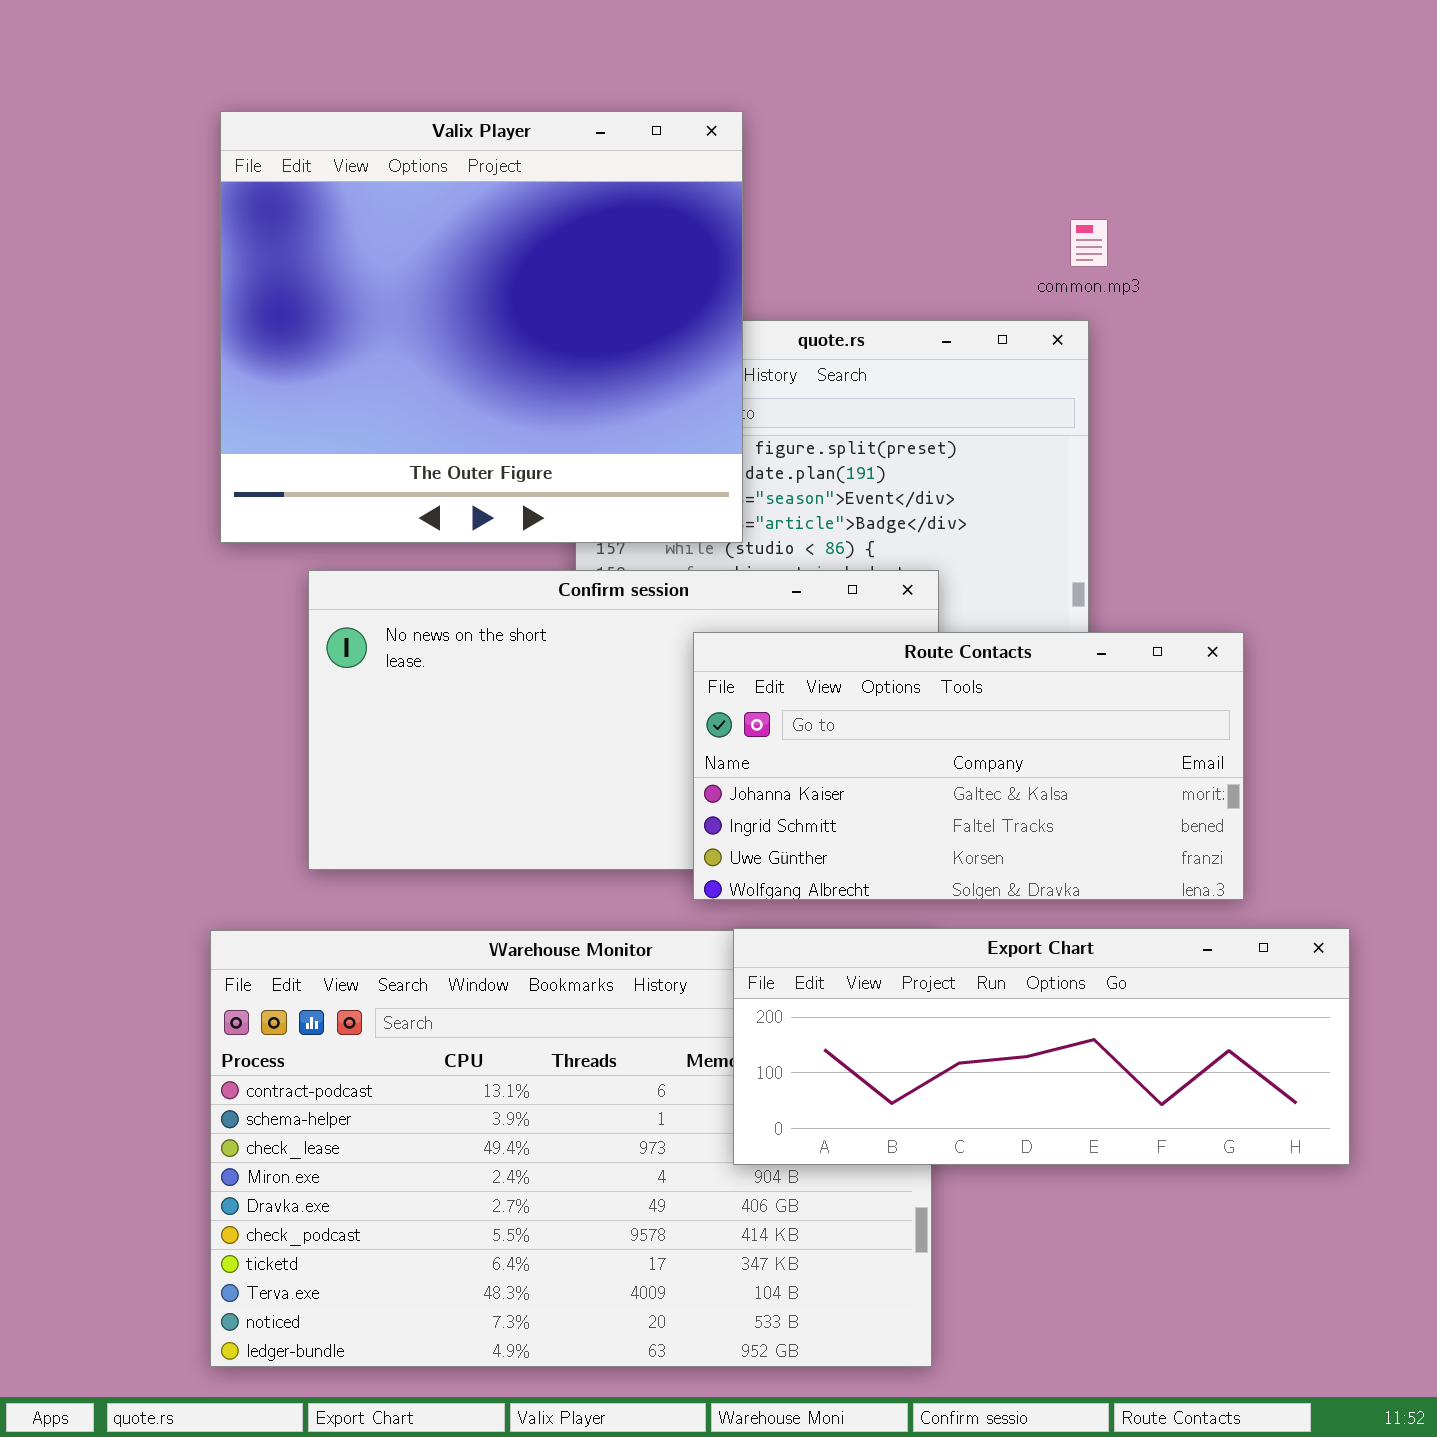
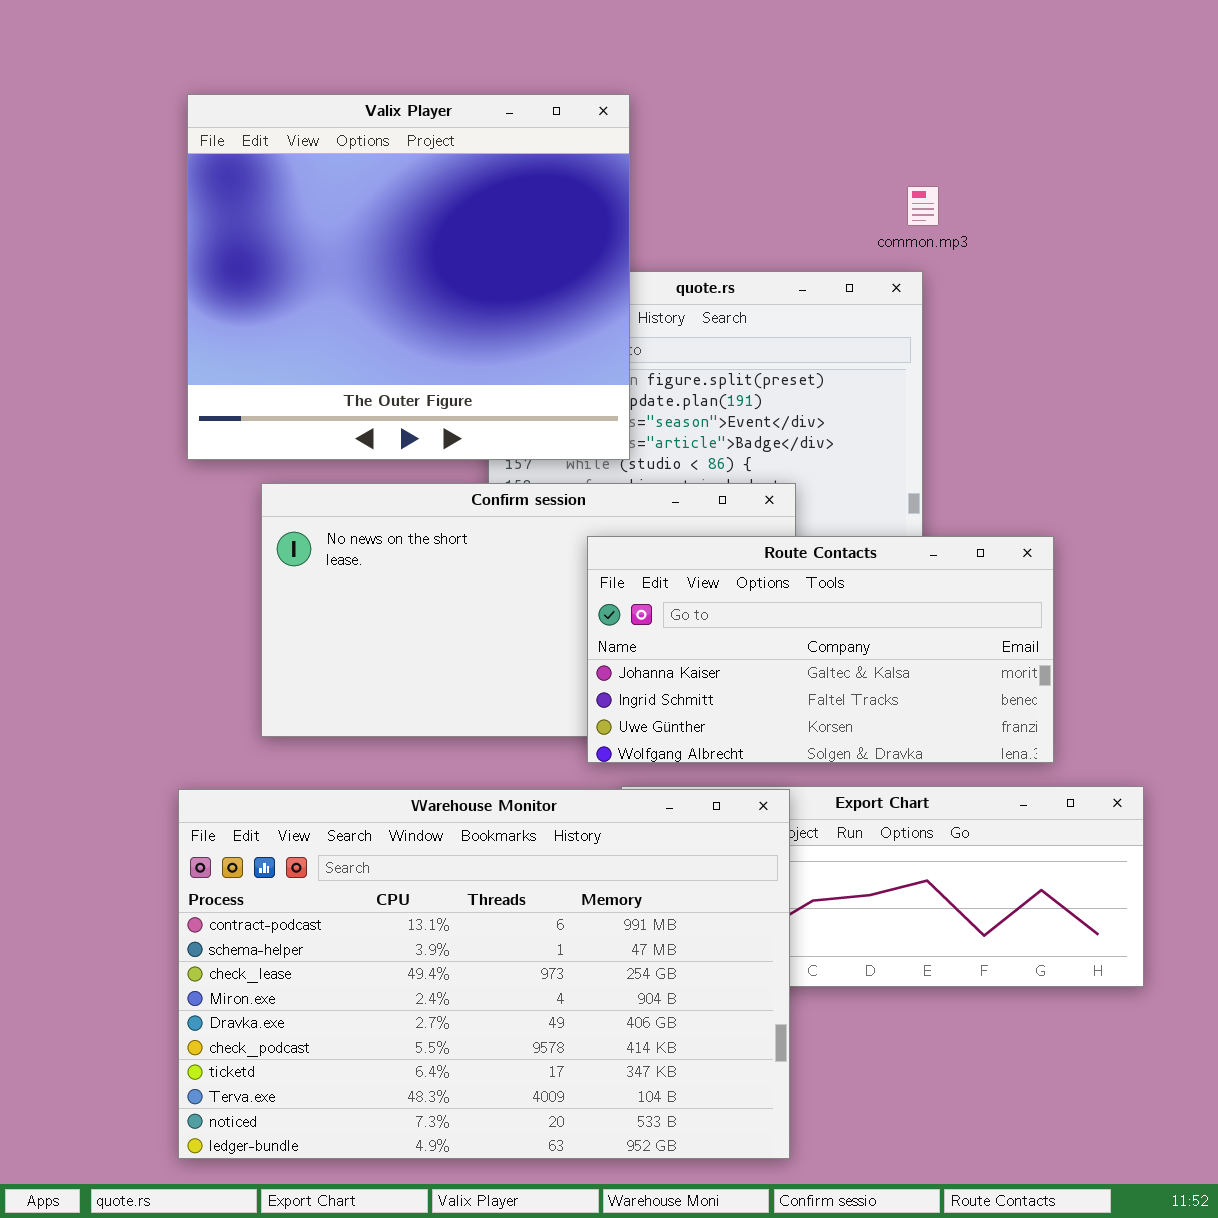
Warehouse Monitor: [210,930,932,1367] -> [178,789,790,1159], raised

